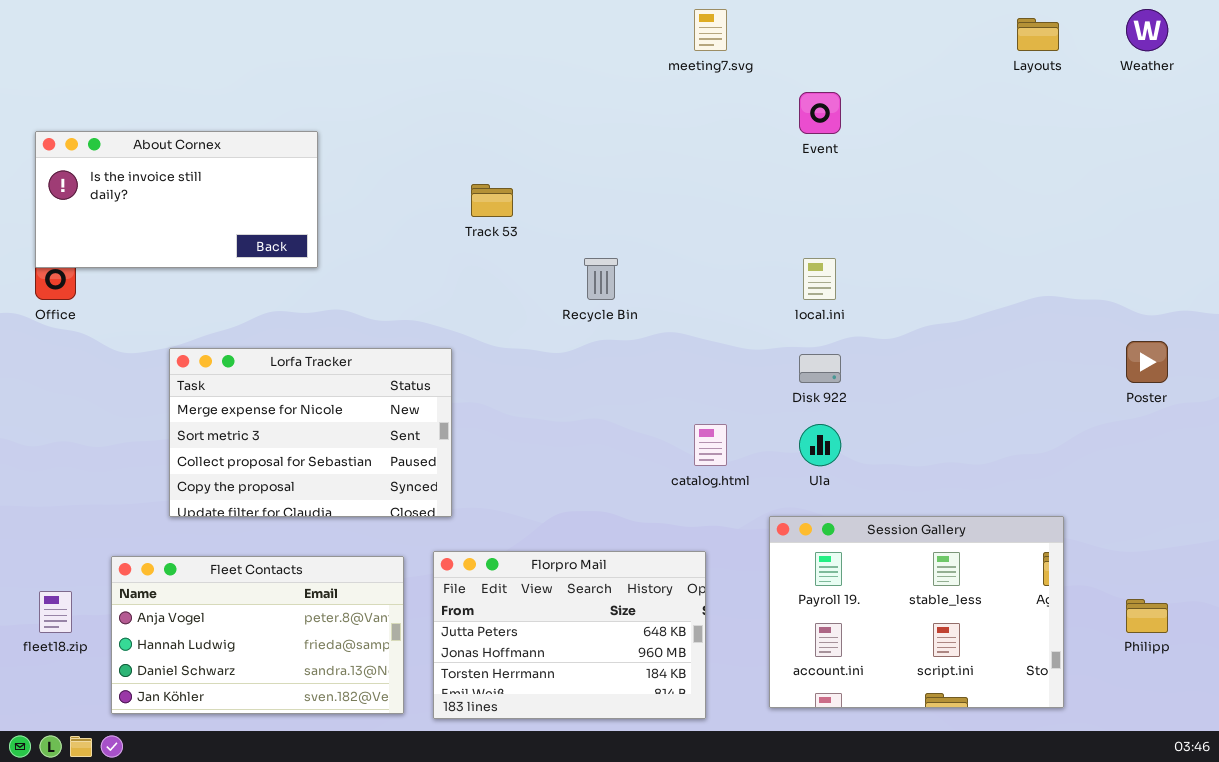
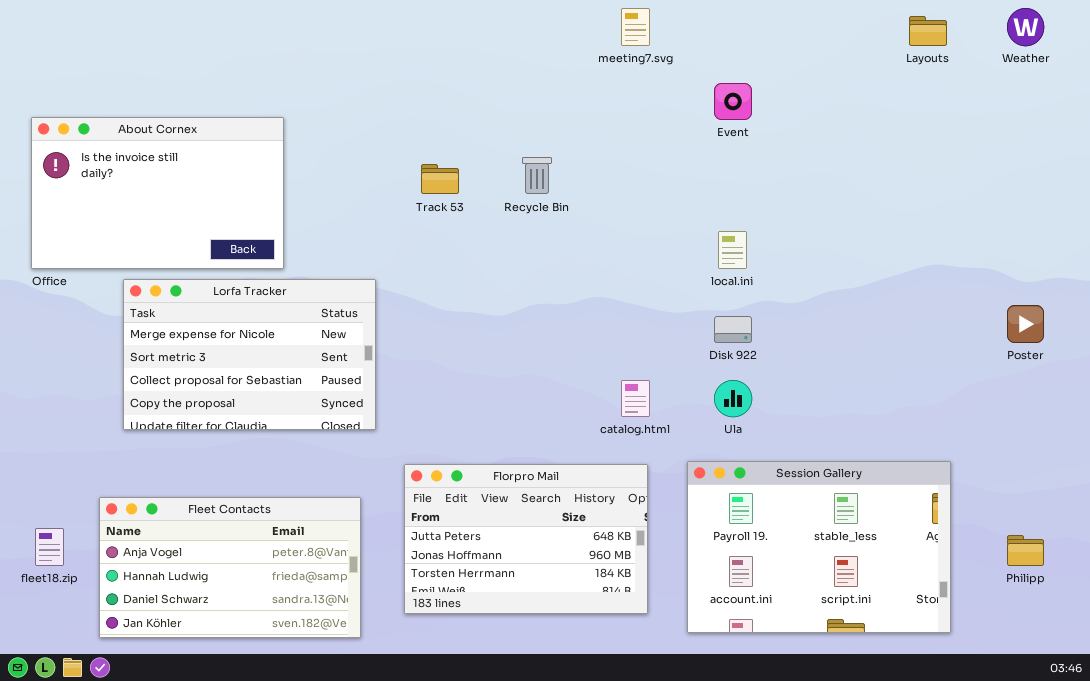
About Cornex: [35,131,318,268] -> [31,117,284,269], resized
Recycle Bin: [584,258,618,300] -> [522,157,552,194], moved
Lorfa Tracker: [169,348,452,517] -> [123,279,376,430], moved
Florpro Mail: [433,551,706,719] -> [404,464,648,614], moved

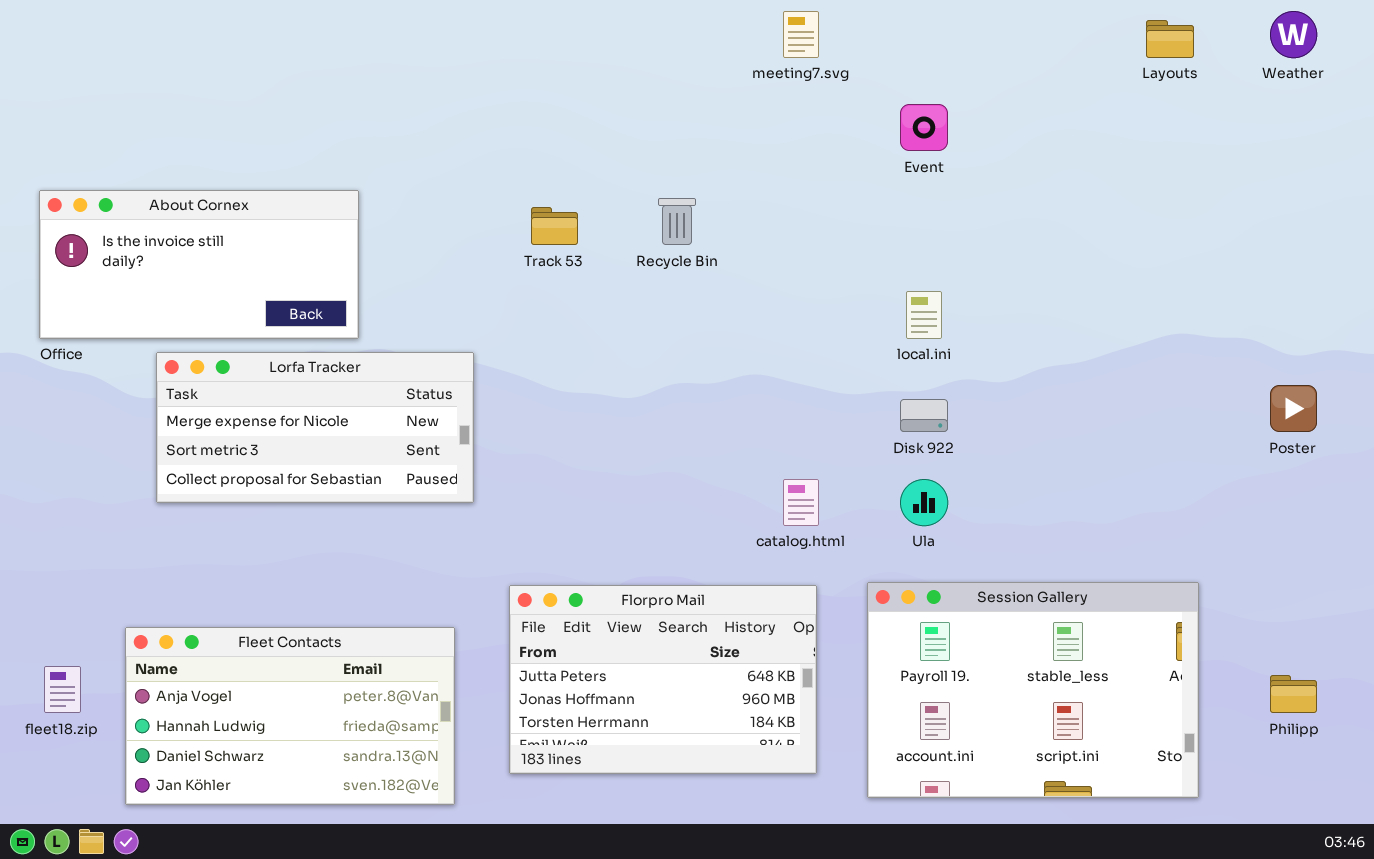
About Cornex: [31,117,284,269] -> [39,190,359,339], resized
Lorfa Tracker: [123,279,376,430] -> [156,352,474,503], resized

